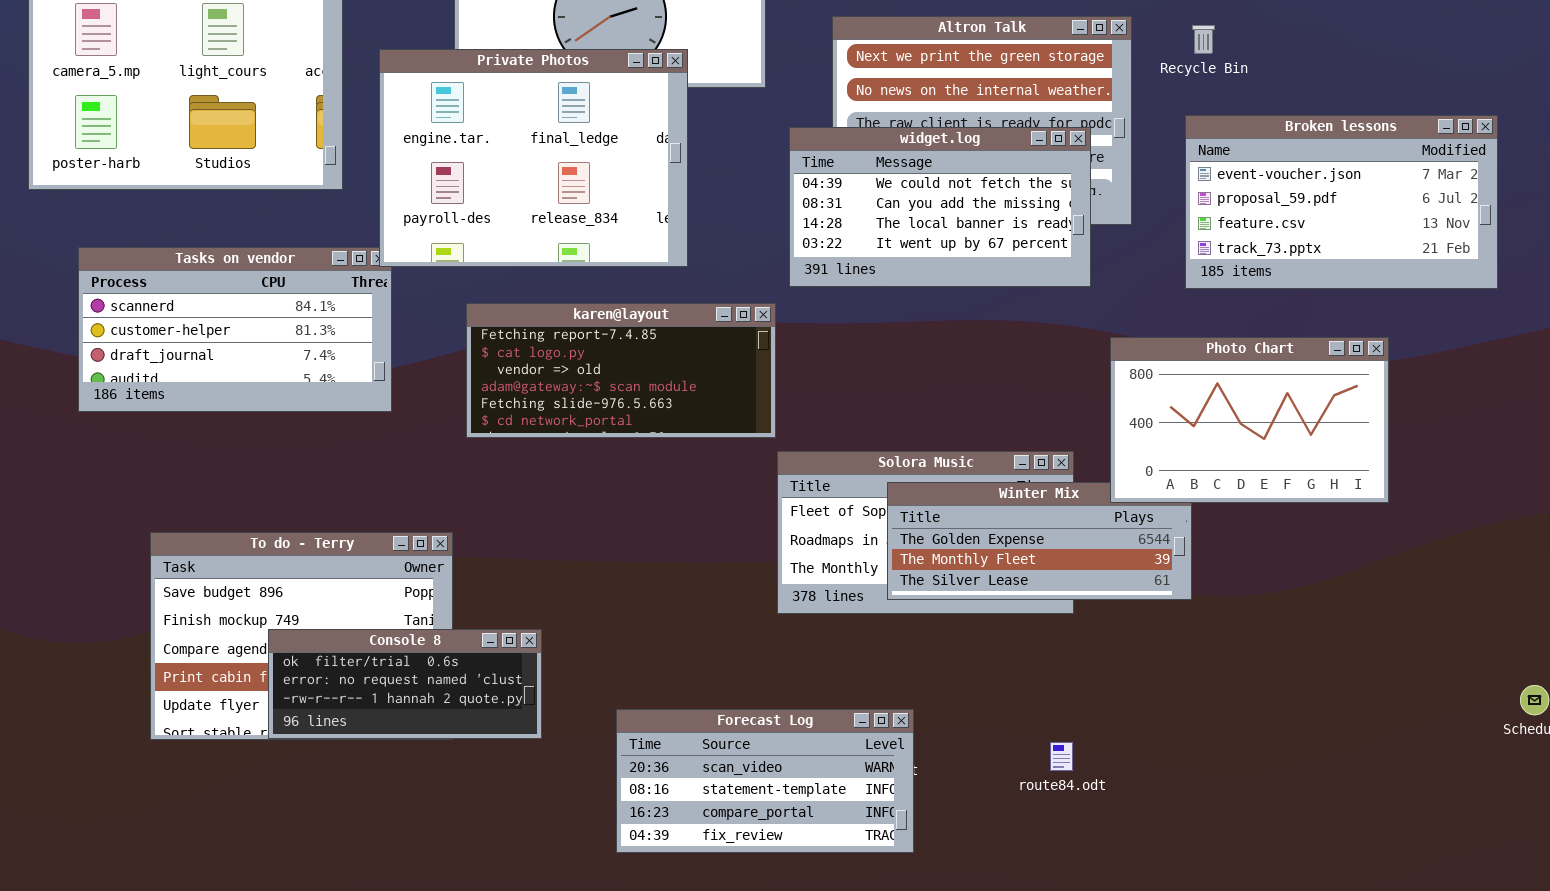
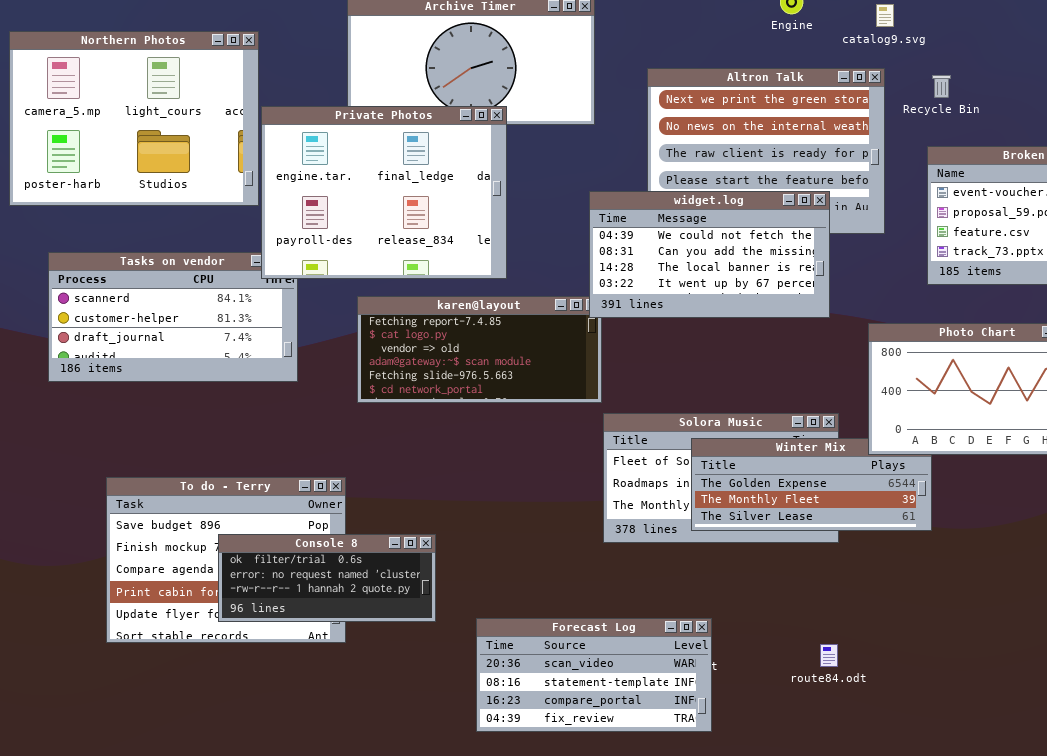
Private Photos: [379,49,688,267] -> [261,106,507,279], moved
widget.log: [789,127,1091,287] -> [589,191,830,318], moved
Console 8: [268,629,542,739] -> [218,534,436,622], moved

